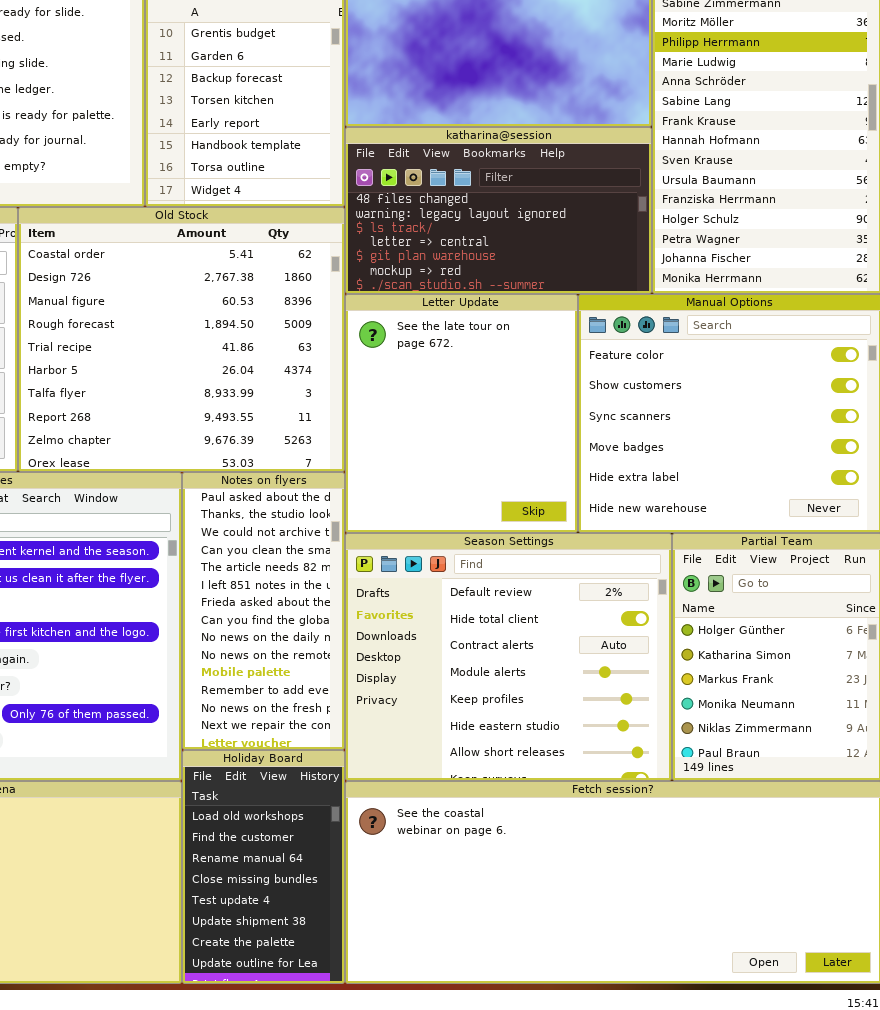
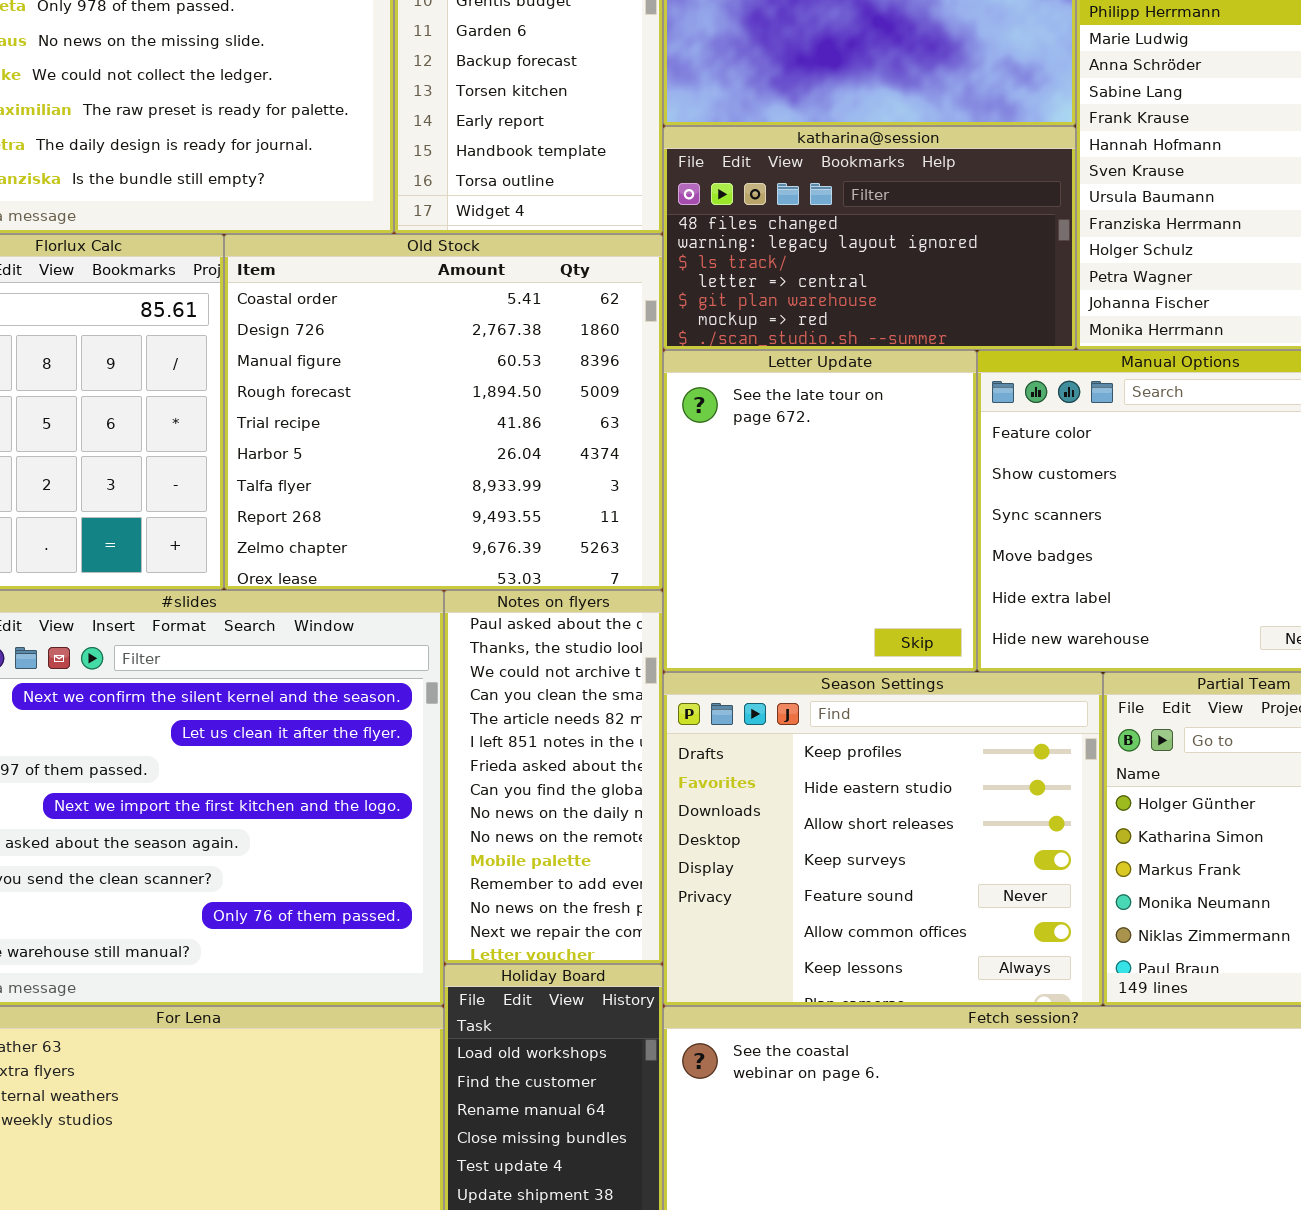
Season Settings: [345,533,672,781] -> [663,672,1103,1006], scrolled down 4 rows

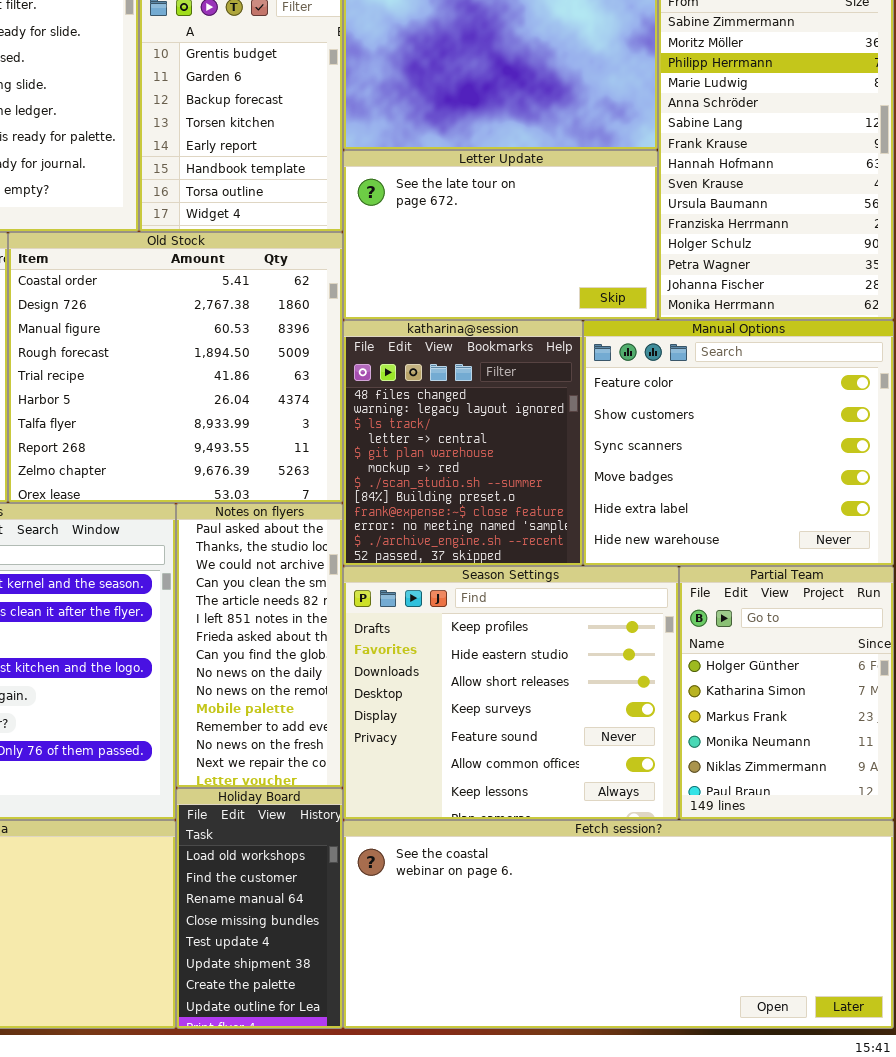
katharina@session: [663,126,1076,350] -> [343,320,583,566], moved, resized
Letter Update: [663,350,977,672] -> [343,150,658,320], moved, resized

